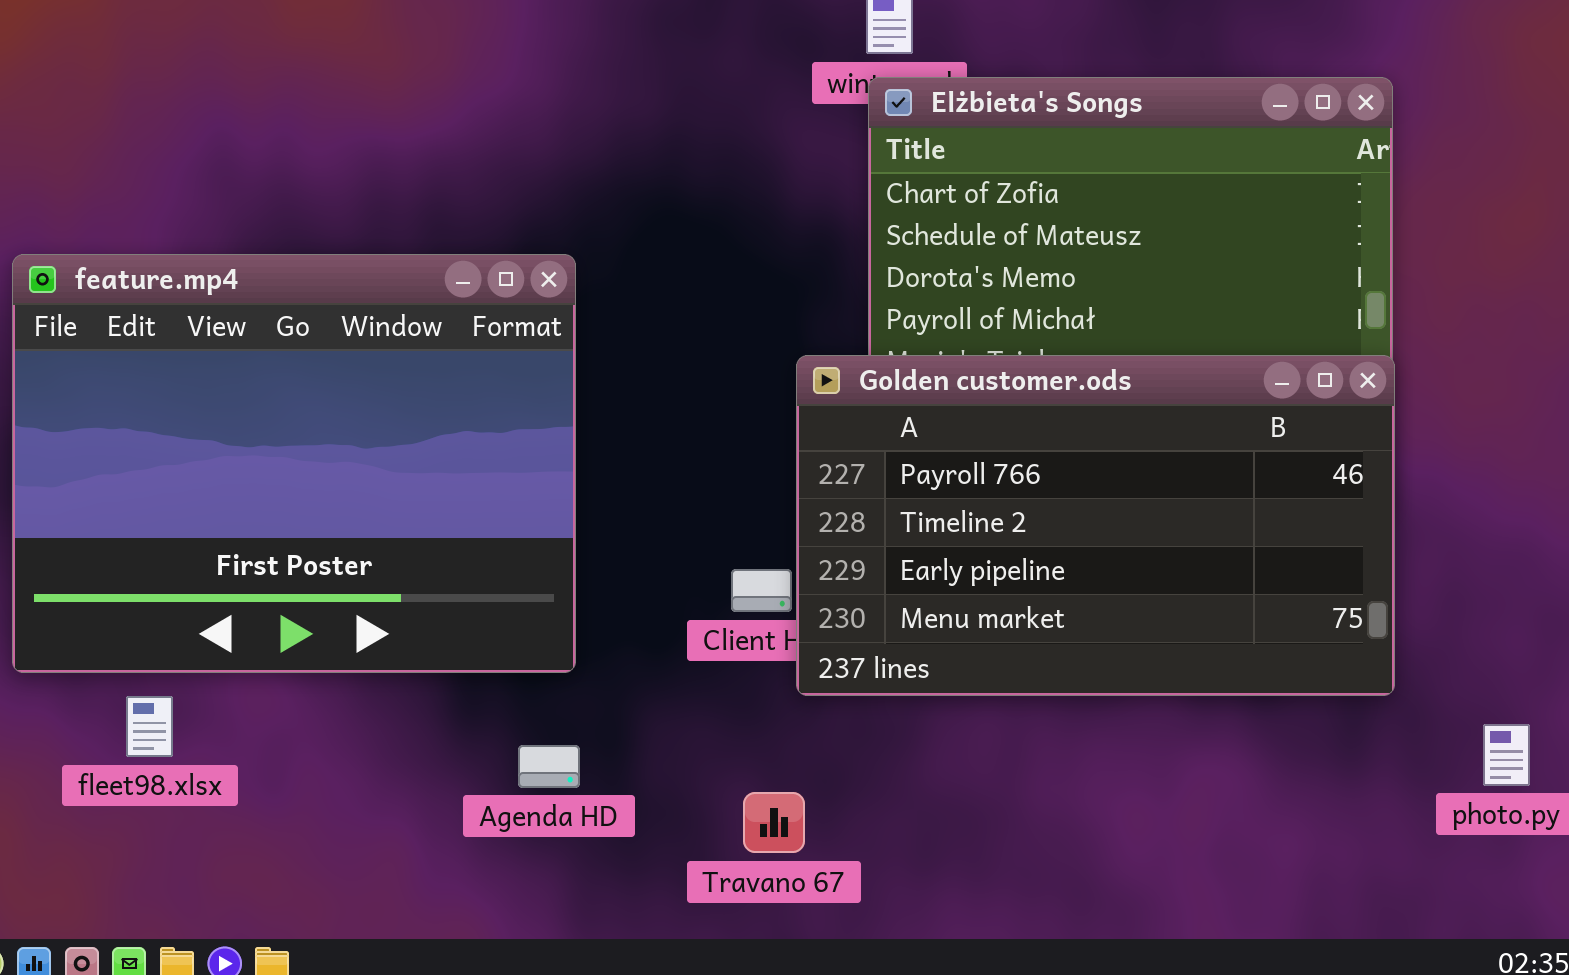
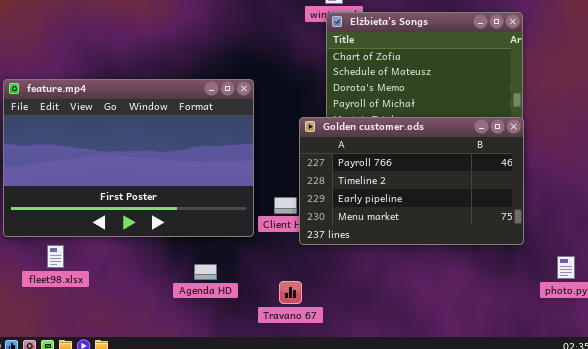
feature.mp4: [12,254,576,673] -> [3,79,254,237], resized

